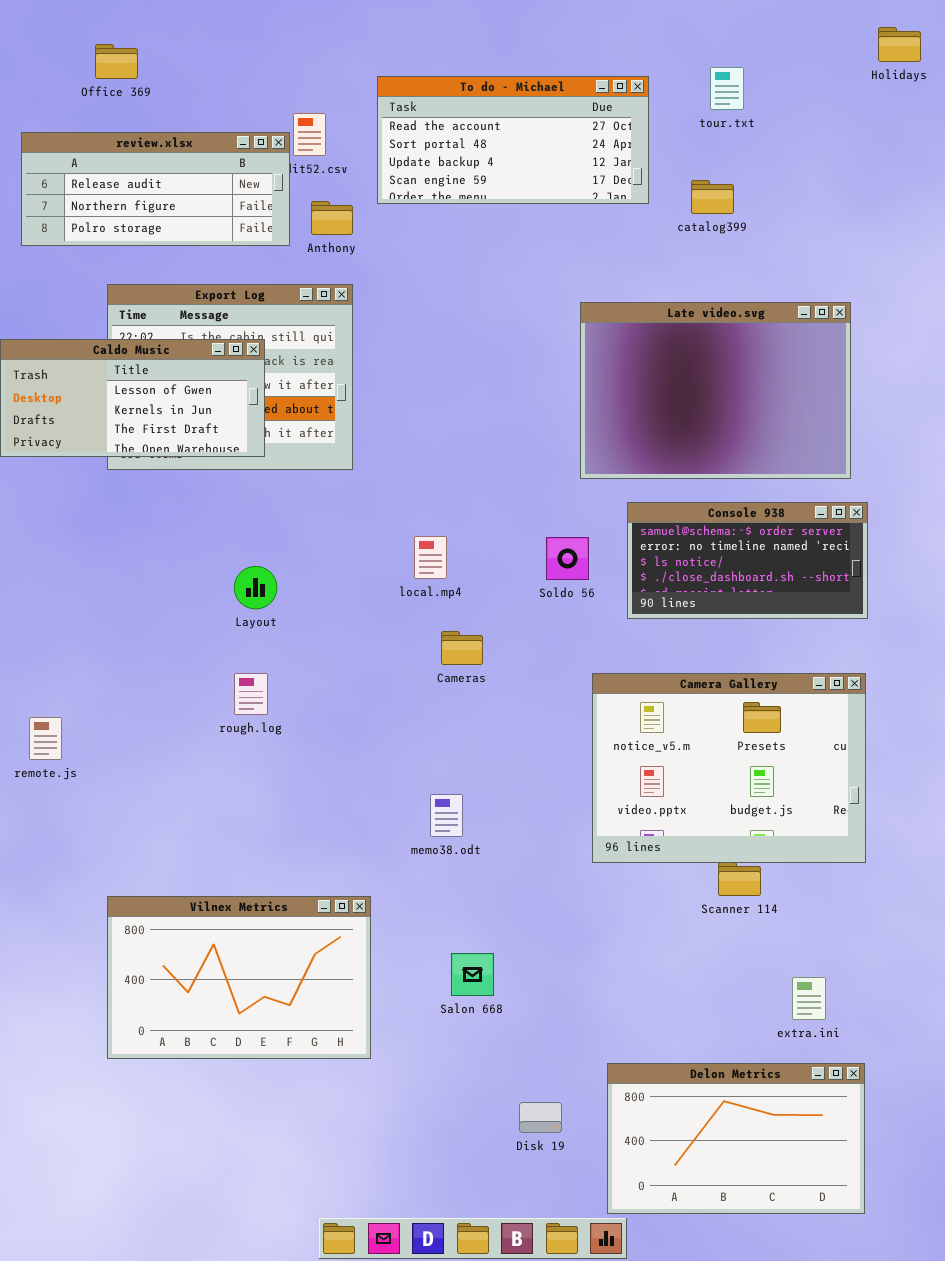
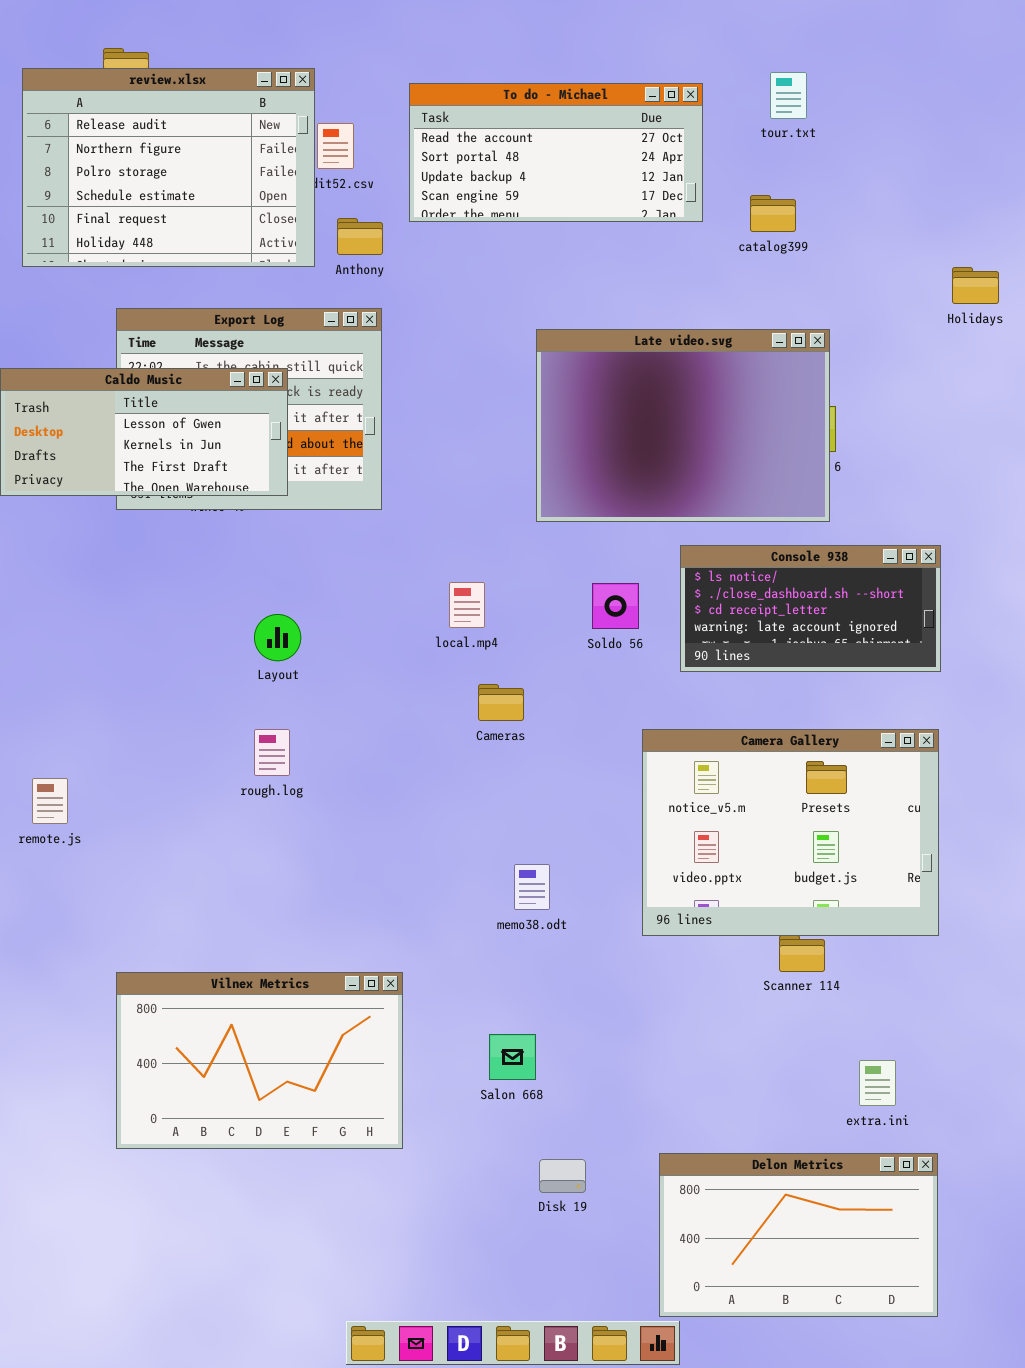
Holidays: [878,27,921,62] -> [952,267,999,304], moved
review.xlsx: [21,132,290,246] -> [22,68,315,267], resized
Late video.svg: [580,302,851,479] -> [536,329,830,522], moved
Console 938: [627,502,868,619] -> [680,545,941,672], scrolled down 2 rows
memo38.odt: [430,794,463,837] -> [514,864,550,910], moved
Disk 19: [519,1102,562,1133] -> [539,1159,586,1193], moved

